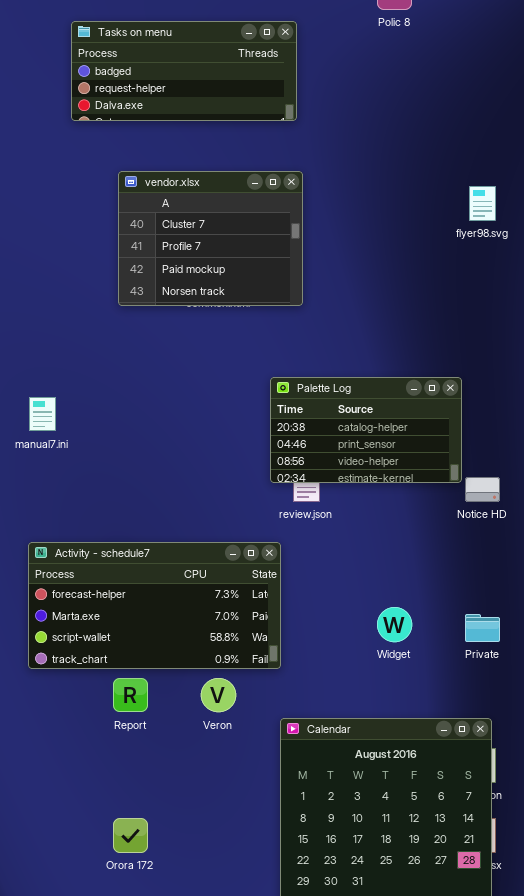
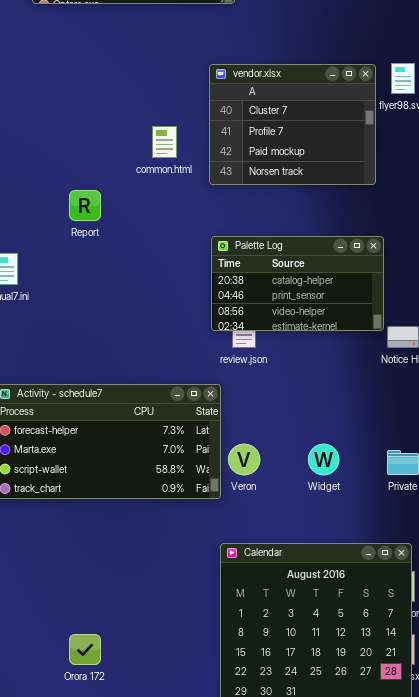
vendor.xlsx: [118,171,303,306] -> [209,64,376,185], moved
Report: [113,678,148,712] -> [69,190,101,221], moved
Veron: [201,678,236,712] -> [228,444,260,475], moved

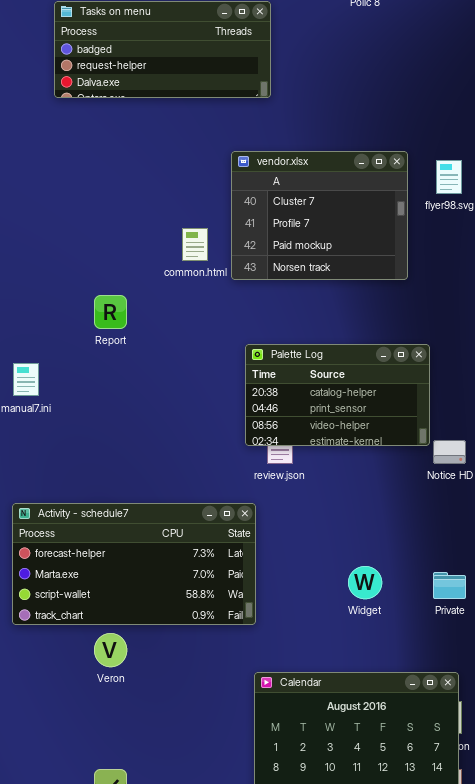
vendor.xlsx: [209,64,376,185] -> [231,151,408,280], moved
Veron: [228,444,260,475] -> [94,633,127,667], moved

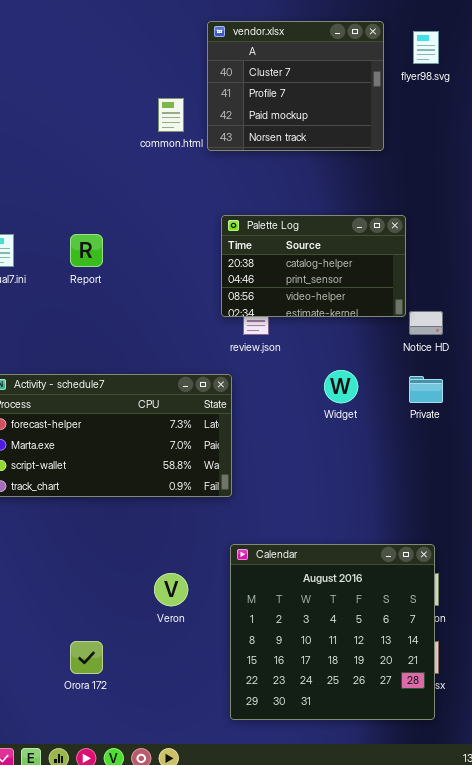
Report: [94,295,127,329] -> [70,234,103,267], moved
Widget: [348,566,382,599] -> [324,370,358,403], moved
Private: [433,572,466,599] -> [409,376,443,403], moved
Veron: [94,633,127,667] -> [154,573,188,606], moved

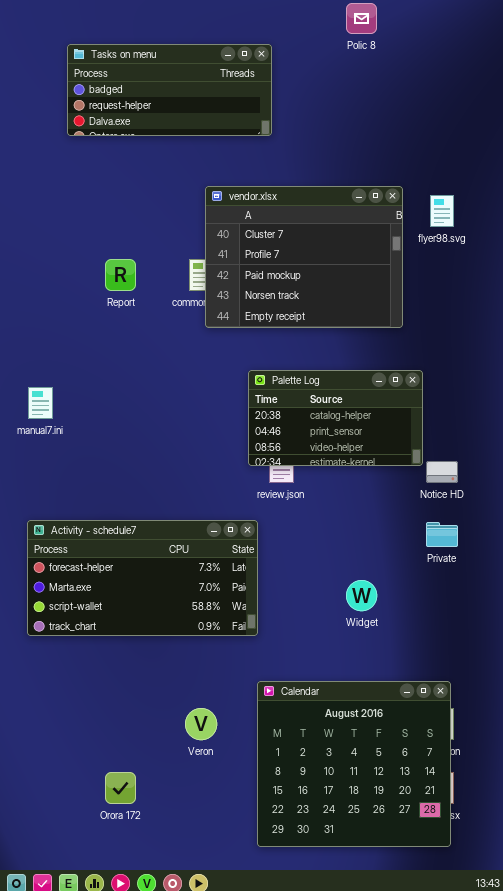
vendor.xlsx: [207,21,384,151] -> [205,186,403,328], resized
Report: [70,234,103,267] -> [105,259,136,291], moved
Widget: [324,370,358,403] -> [346,580,377,611], moved

